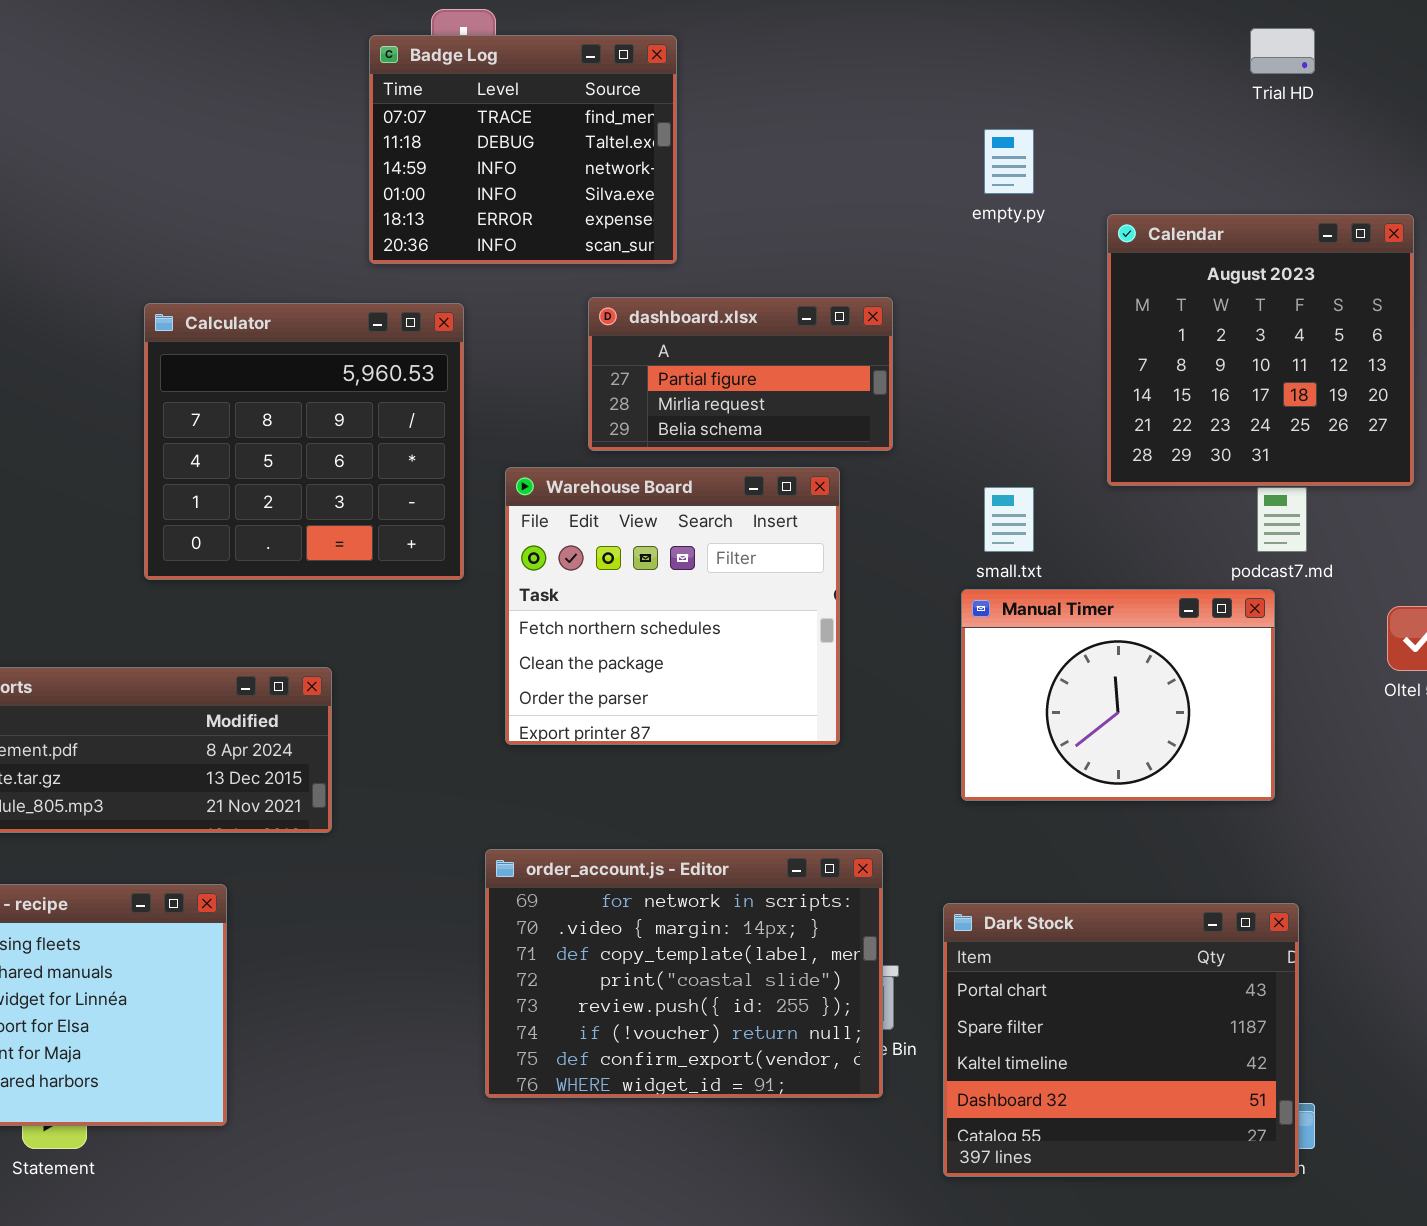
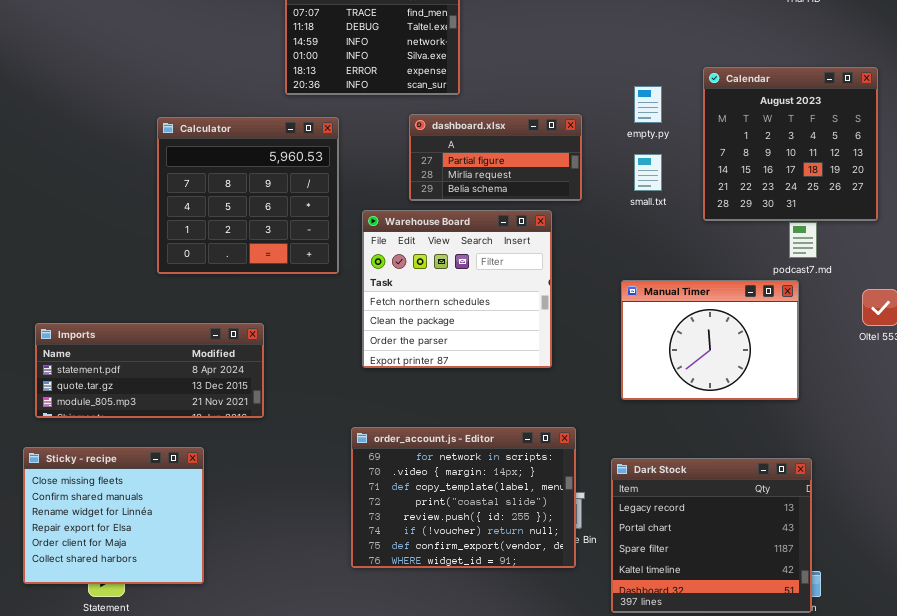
empty.py: [984,129,1034,194] -> [634,86,662,123], moved
small.txt: [984,487,1034,552] -> [634,154,662,191], moved
Dark Stock: [943,903,1299,1177] -> [611,458,812,613], scrolled up 1 row

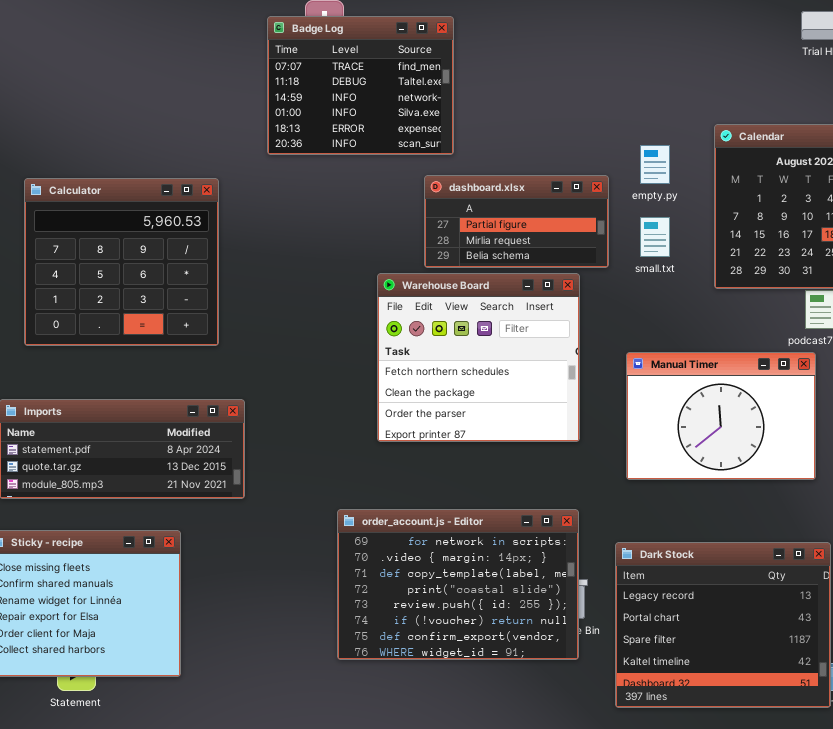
dashboard.xlsx: [409,114,582,201] -> [424,175,609,268], moved
Calculator: [157,117,339,274] -> [24,178,219,346], moved
Warehouse Board: [362,210,552,368] -> [377,273,580,442], moved

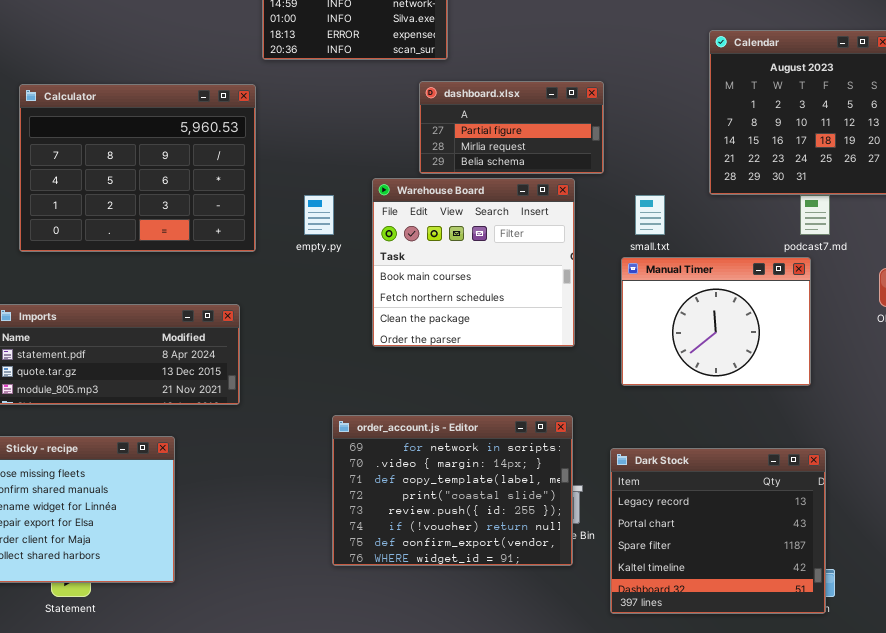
empty.py: [640,145,670,184] -> [304,195,334,235], moved
Calculator: [24,178,219,346] -> [19,84,256,252], resized
small.txt: [640,217,670,257] -> [635,195,665,235], moved
Warehouse Board: [377,273,580,442] -> [372,178,575,347], scrolled up 1 row

